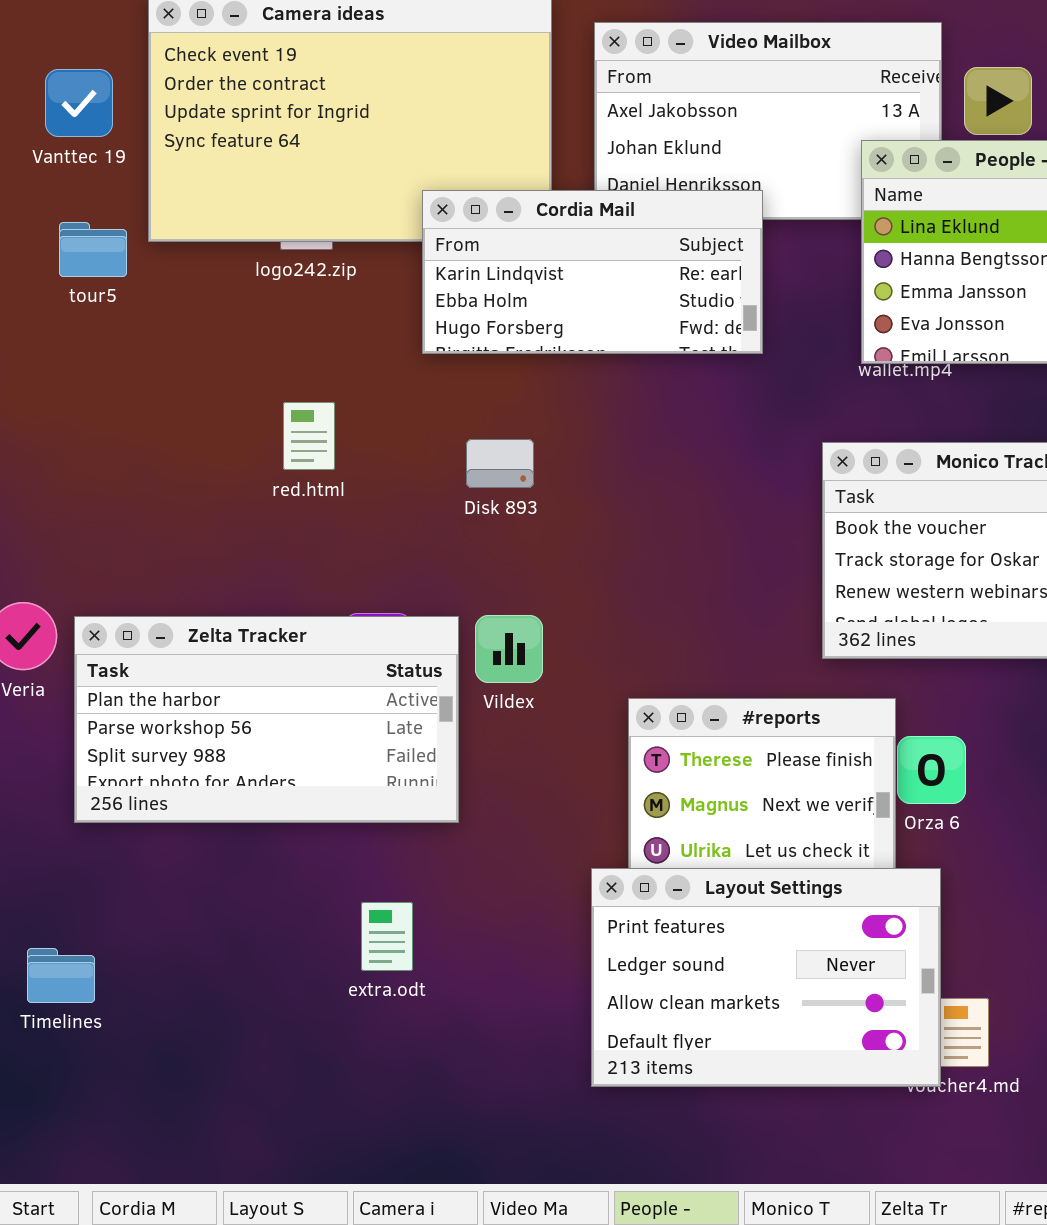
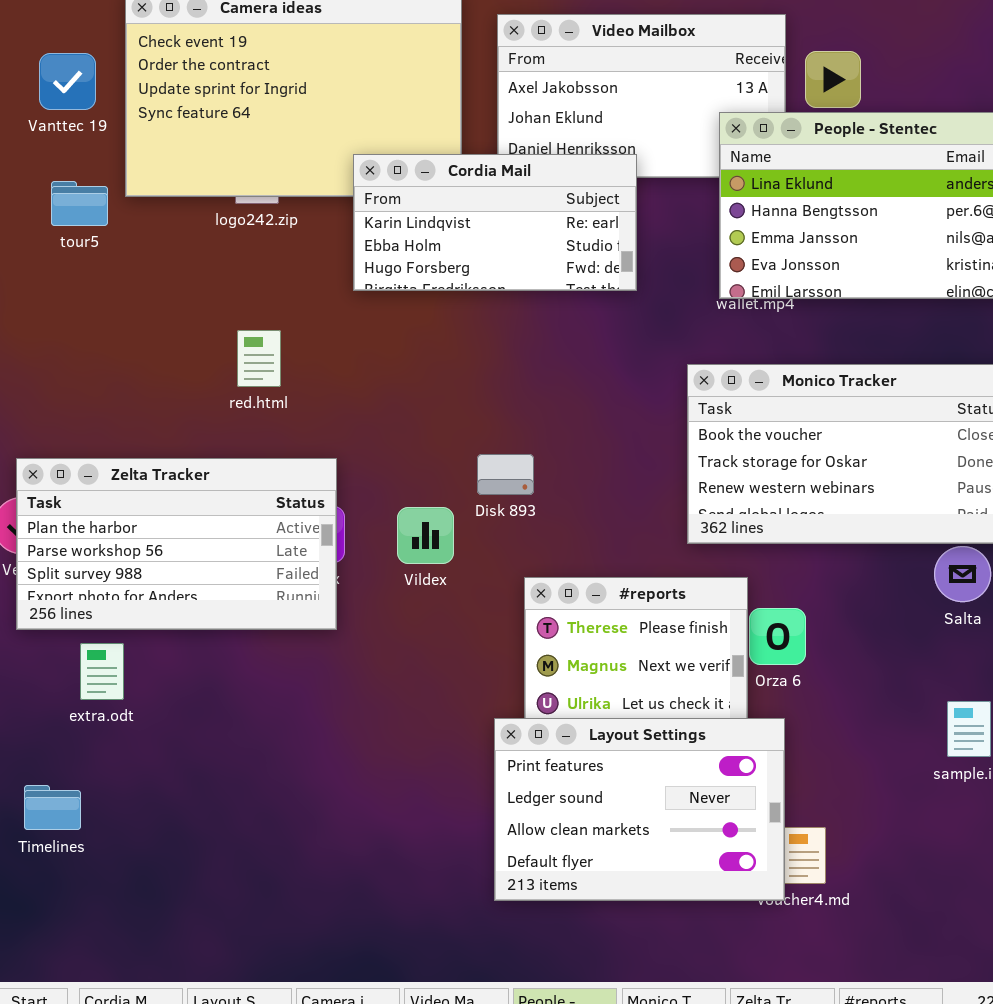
Disk 893: [466,439,534,488] -> [477,454,534,495], moved
Zelta Tracker: [74,616,459,823] -> [16,458,337,630], moved
extra.odt: [361,902,413,971] -> [80,643,124,700], moved

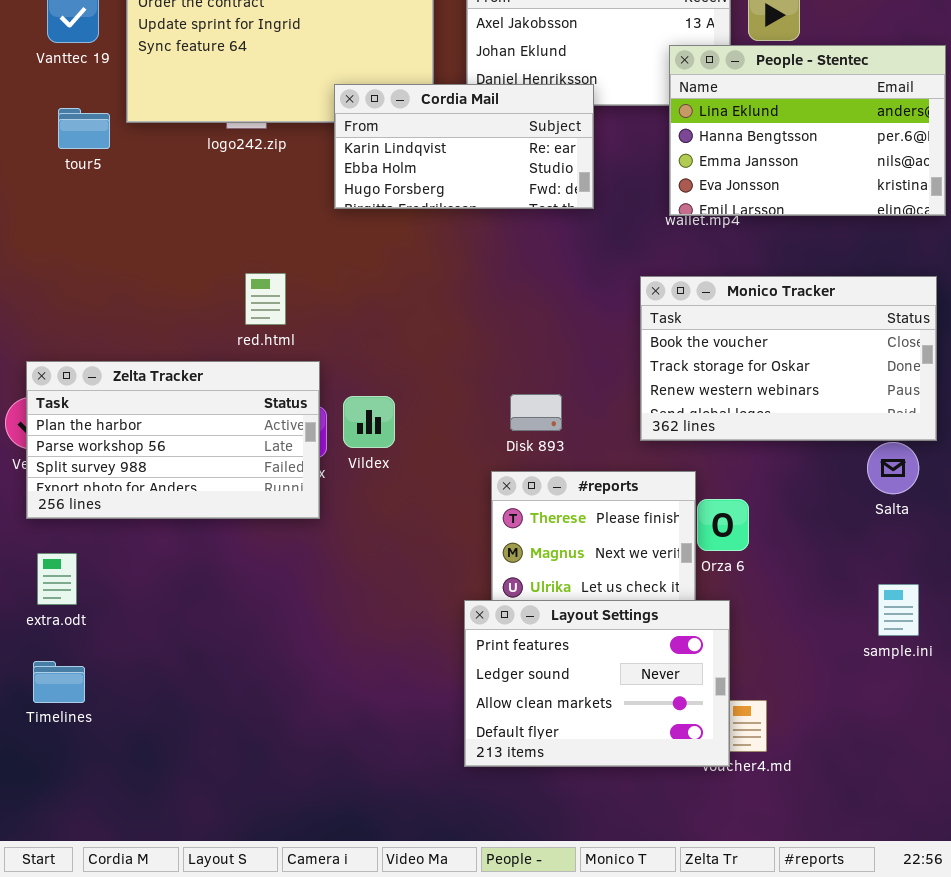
red.html: [237,330,281,387] -> [245,273,286,325], moved
Disk 893: [477,454,534,495] -> [510,394,562,431], moved
Vildex: [397,507,454,564] -> [343,396,395,448], moved
extra.odt: [80,643,124,700] -> [37,553,77,605], moved

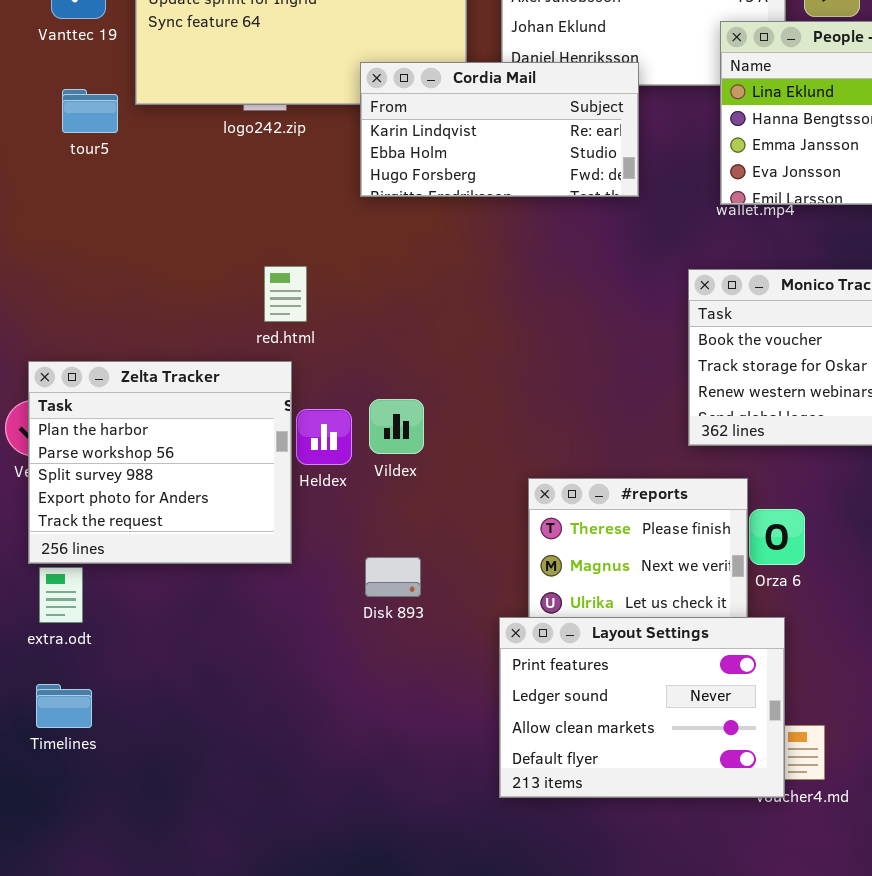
Zelta Tracker: [26,361,320,519] -> [28,361,292,564], resized
Disk 893: [510,394,562,431] -> [365,557,421,597], moved

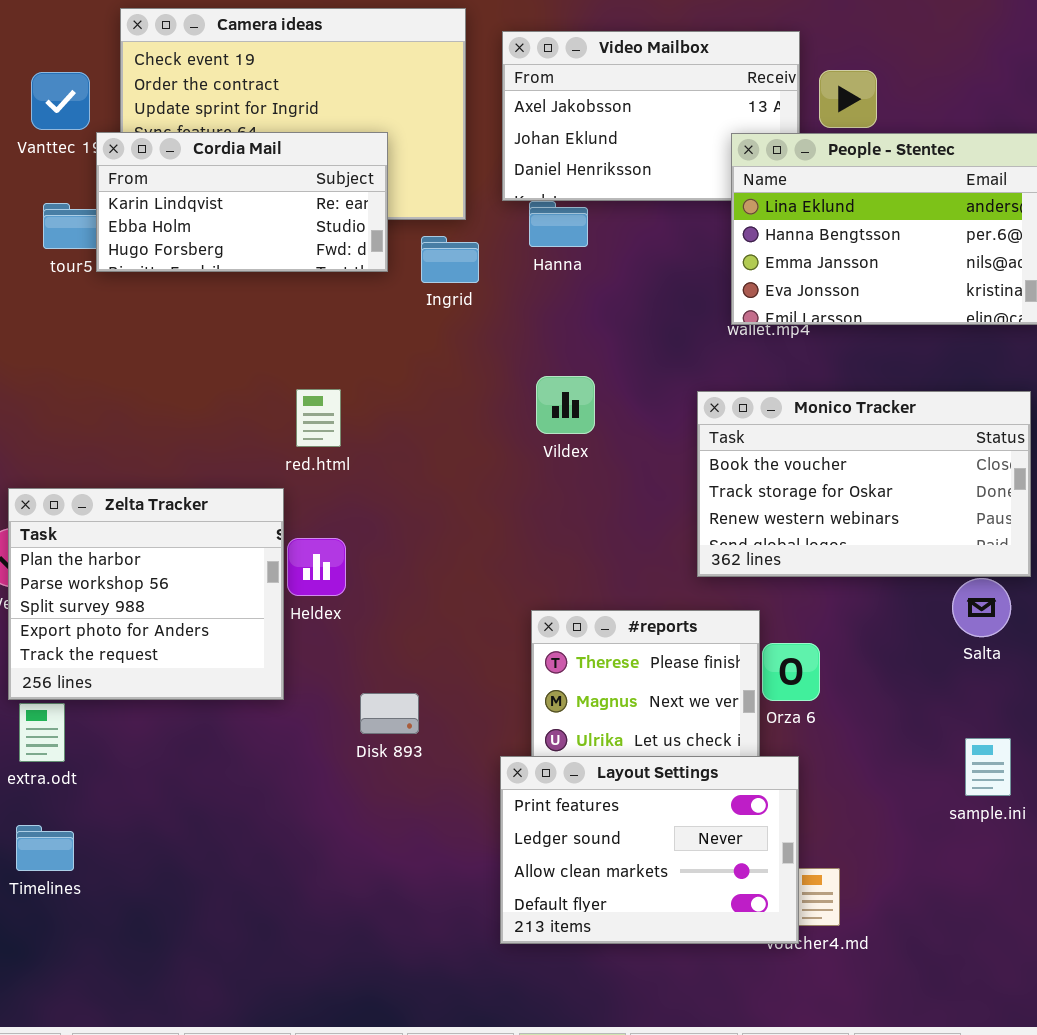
Cordia Mail: [360,62,639,197] -> [96,132,388,272], moved
red.html: [264,266,307,322] -> [296,389,341,447], moved
Vildex: [369,399,424,454] -> [536,376,595,434], moved

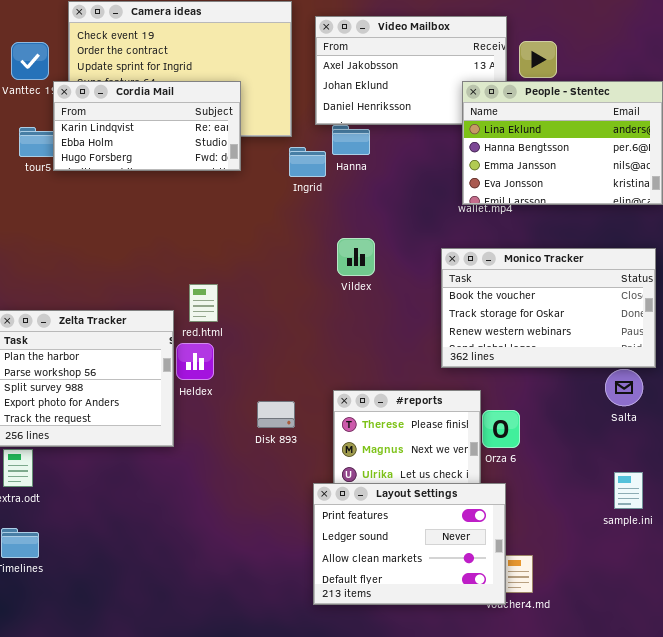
Ingrid: [421,236,479,283] -> [289,147,326,177], moved
red.html: [296,389,341,447] -> [189,284,218,322], moved
Disk 893: [360,693,419,734] -> [257,401,295,428], moved

